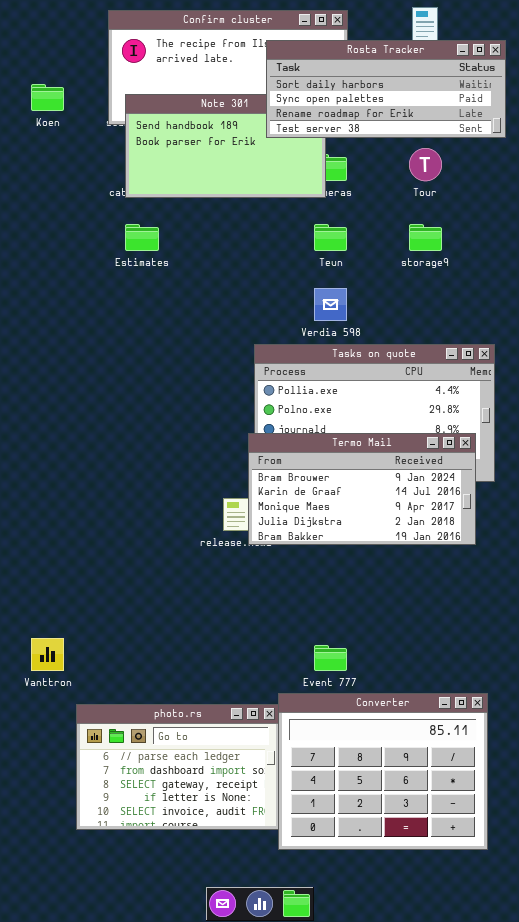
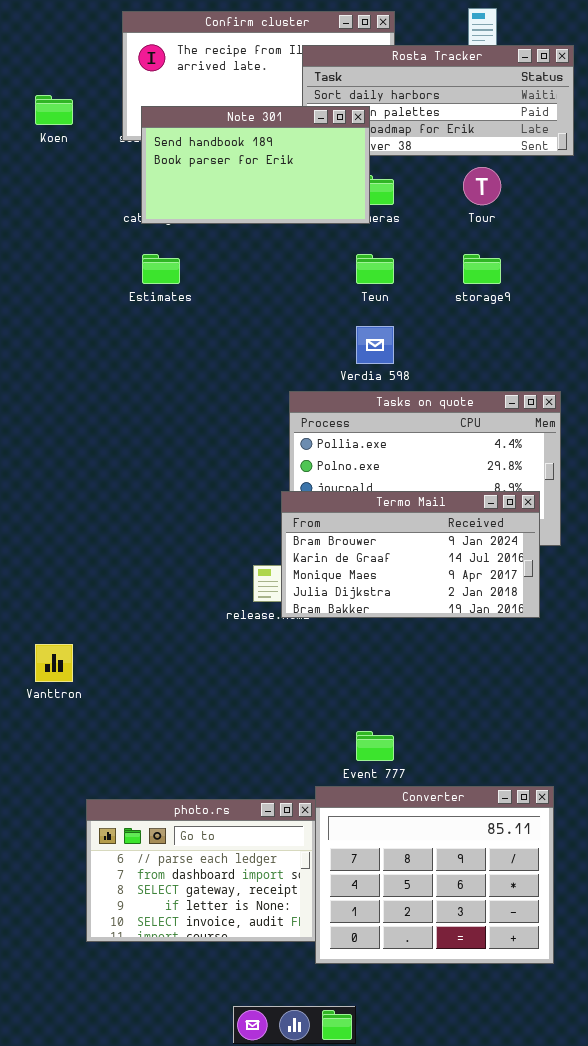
Note 301: [125,94,326,198] -> [141,106,370,224], raised
Vanttron: [31,638,64,671] -> [35,644,73,682], moved

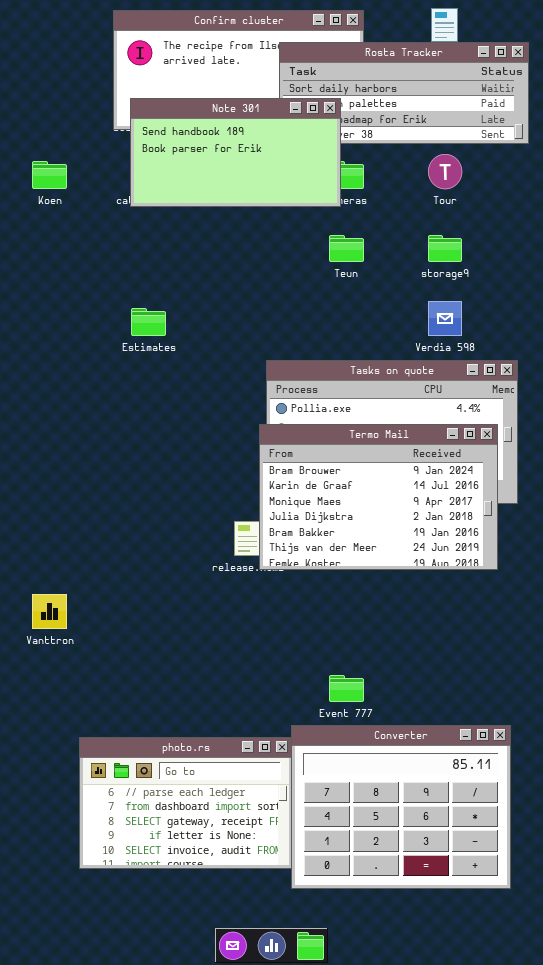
Koen: [35,95,73,125] -> [32,161,67,189], moved
Estimates: [142,254,180,284] -> [131,308,166,336], moved
Verdia 598: [356,326,394,364] -> [428,301,462,336], moved
Termo Mail: [281,491,540,618] -> [259,424,498,570], resized

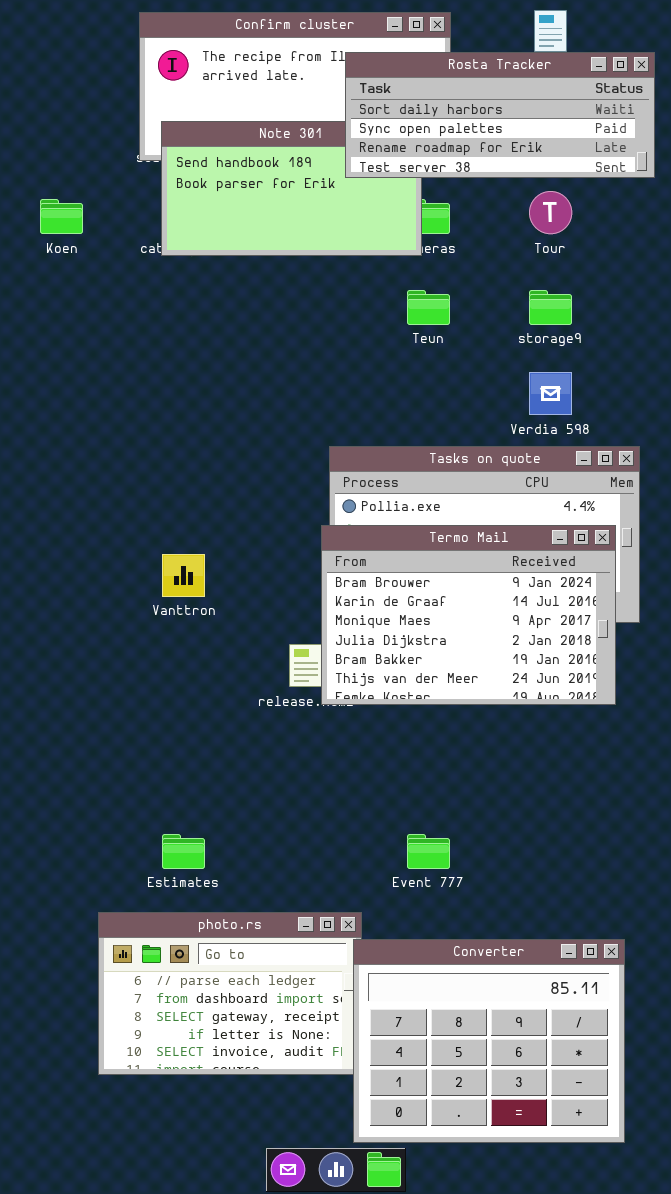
Rosta Tracker: [279,42,529,144] -> [345,52,655,178], raised
Estimates: [131,308,166,336] -> [162,834,205,869], moved
Vanttron: [32,594,67,629] -> [162,554,205,597], moved
Converter: [291,725,511,889] -> [353,939,625,1143], moved

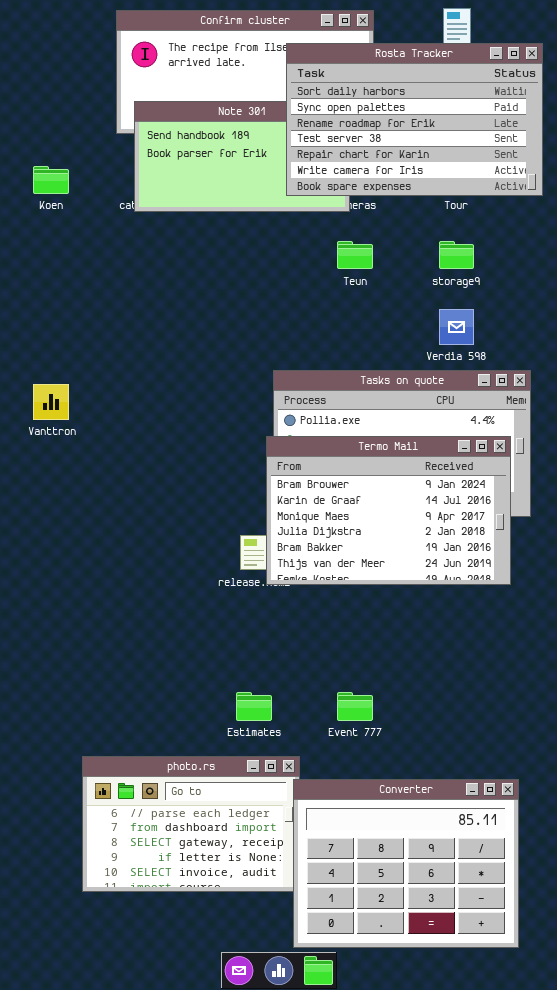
Rosta Tracker: [345,52,655,178] -> [286,43,543,196], resized
Vanttron: [162,554,205,597] -> [33,384,69,420], moved
Estimates: [162,834,205,869] -> [236,692,272,721], moved

